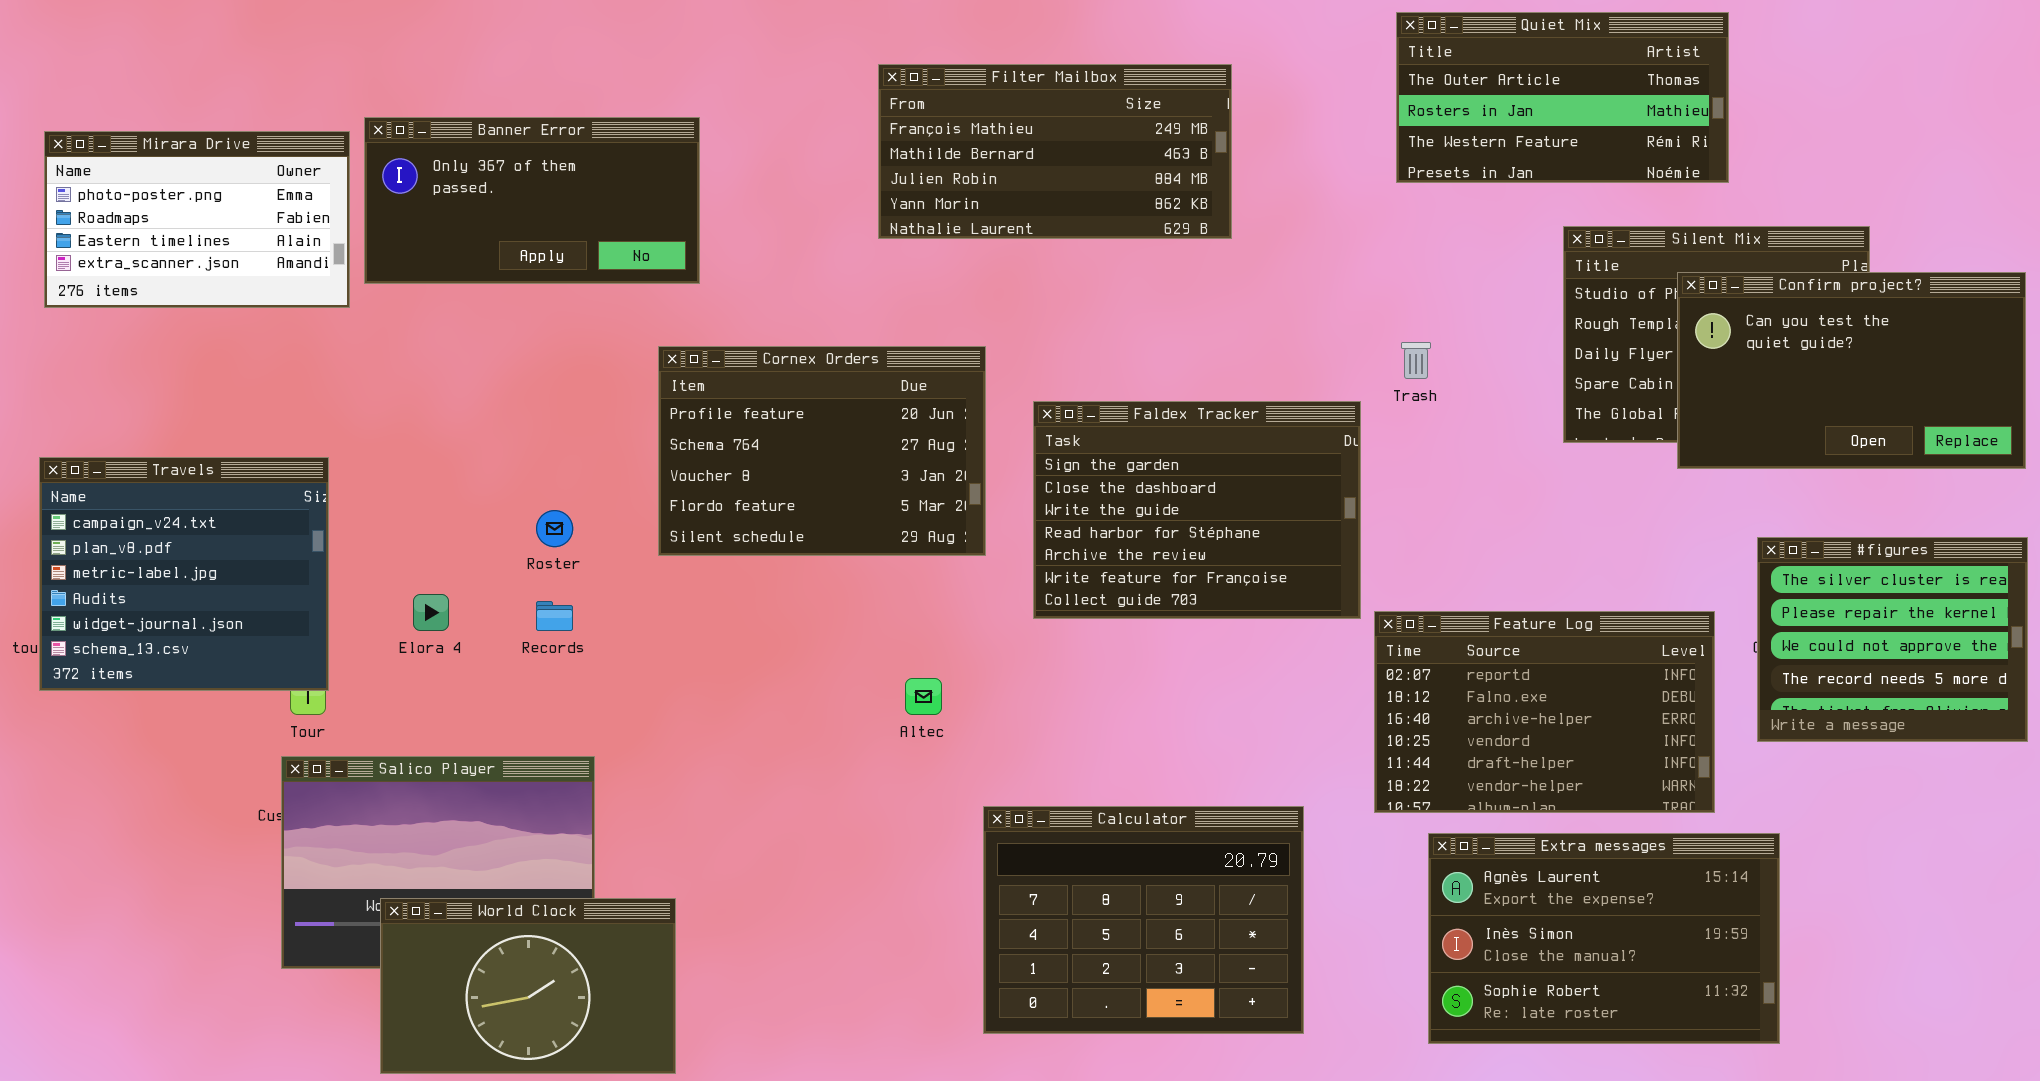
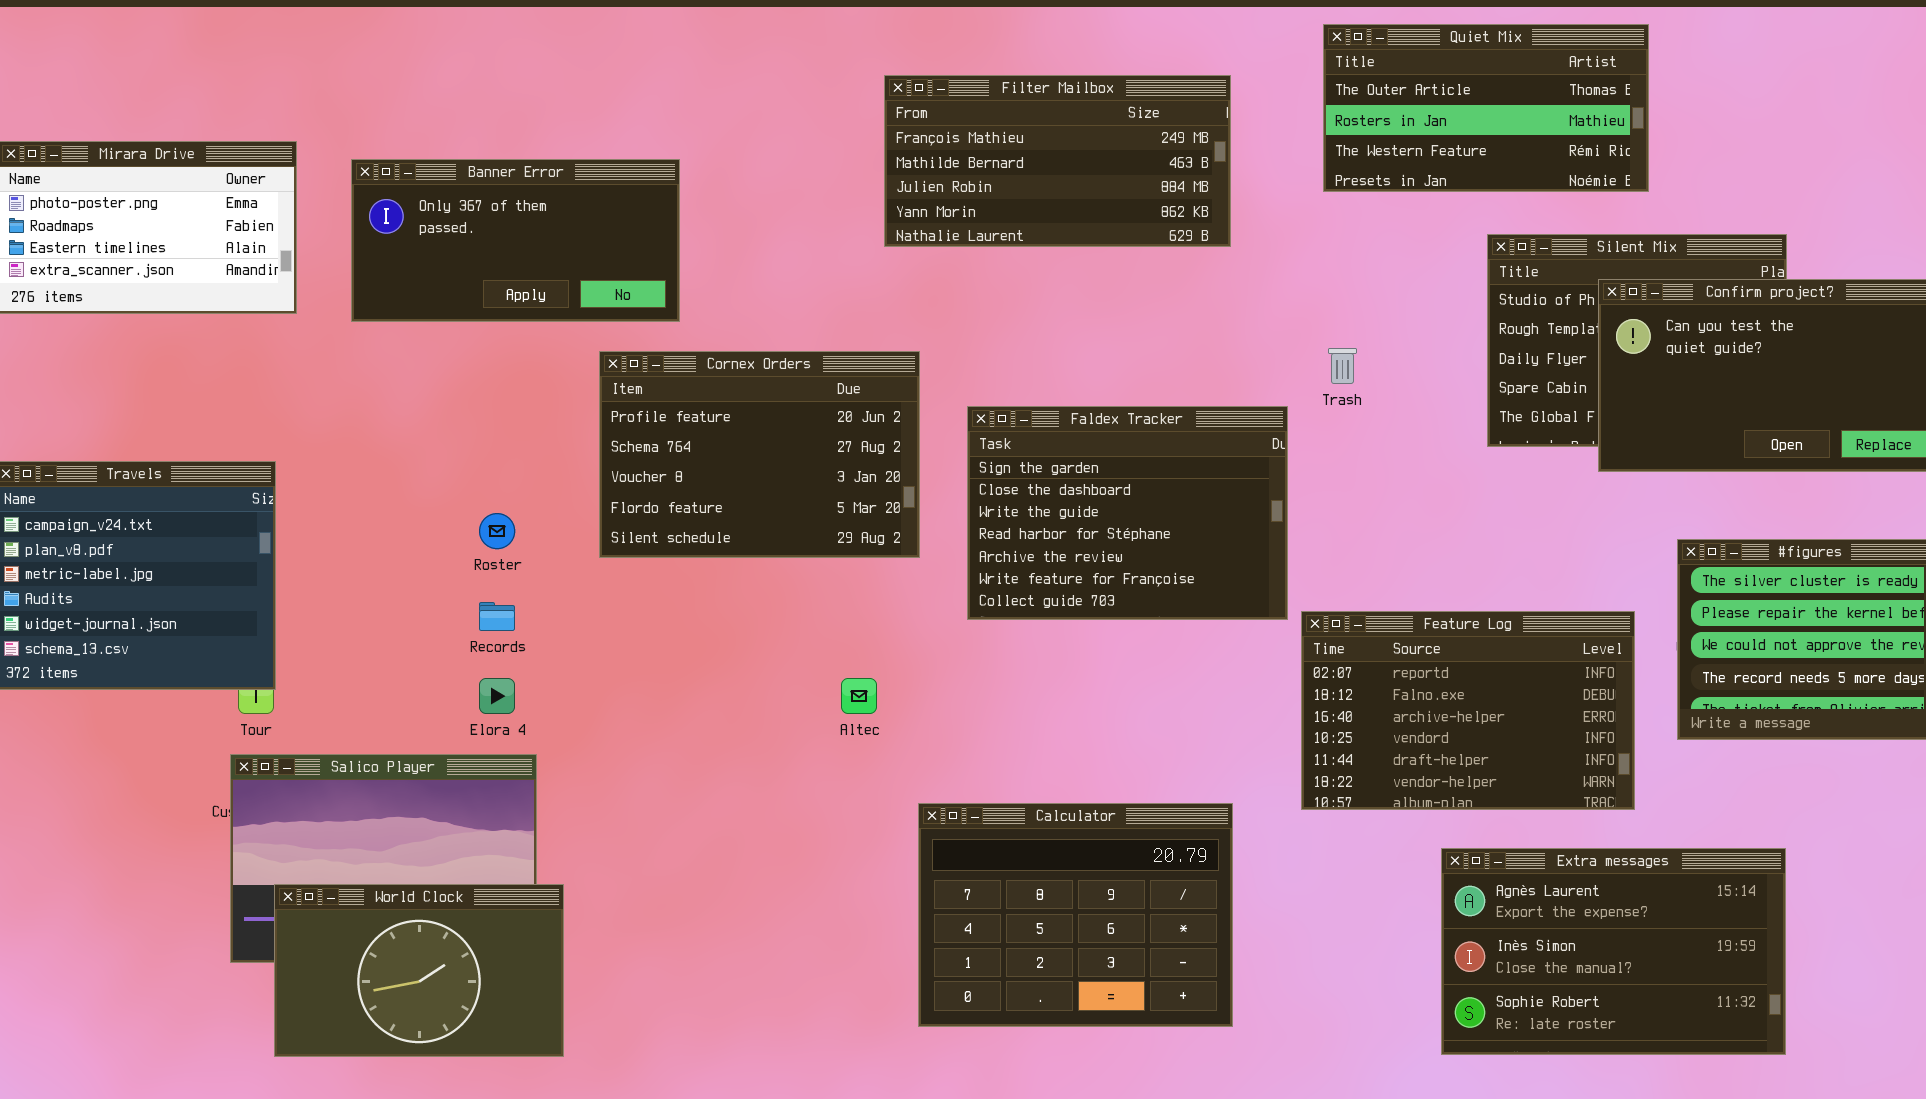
Filter Mailbox: [878,64,1232,239] -> [884,75,1231,247], moved
Banner Error: [364,117,700,284] -> [351,159,680,322], moved
Elora 4: [413,594,449,631] -> [479,678,515,714], moved
Extra messages: [1428,833,1780,1044] -> [1441,848,1786,1055], moved
World Clock: [380,898,676,1074] -> [274,884,564,1057], moved

